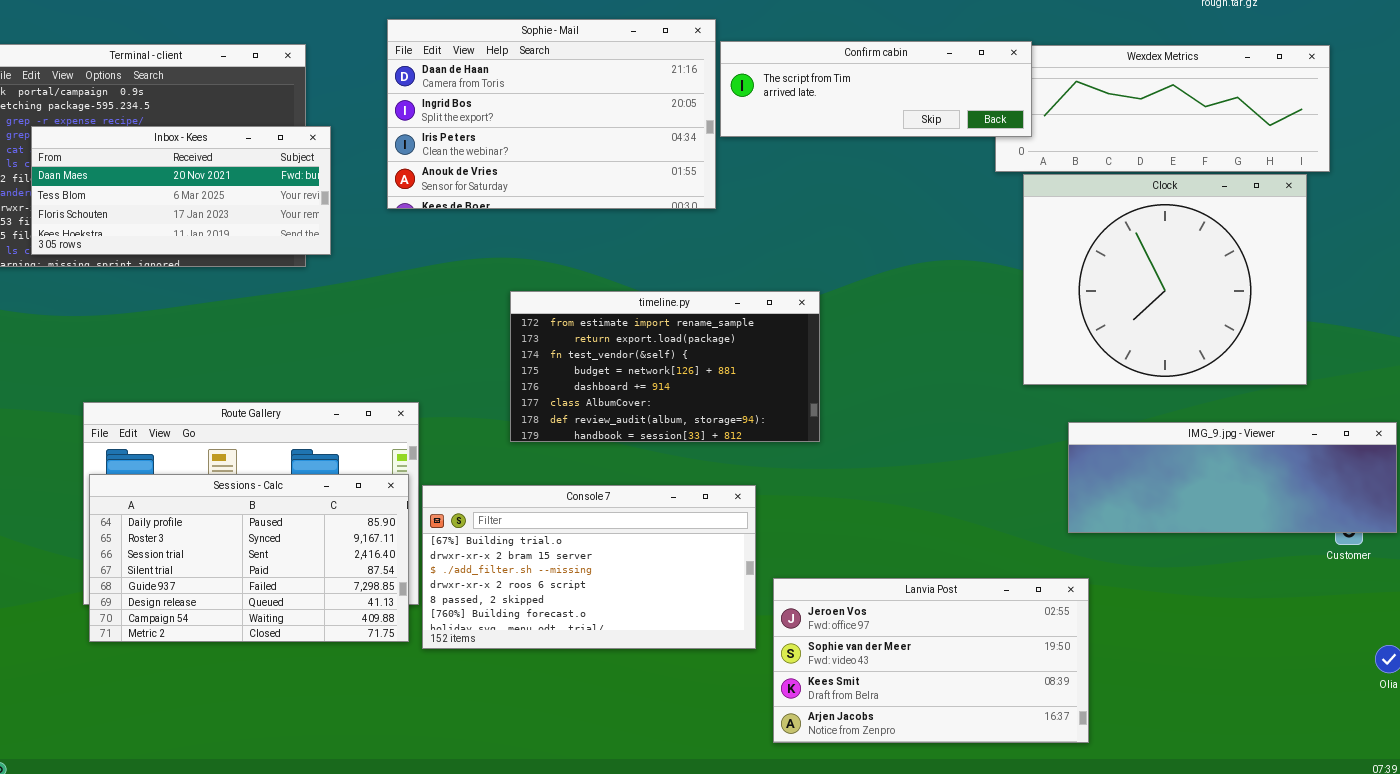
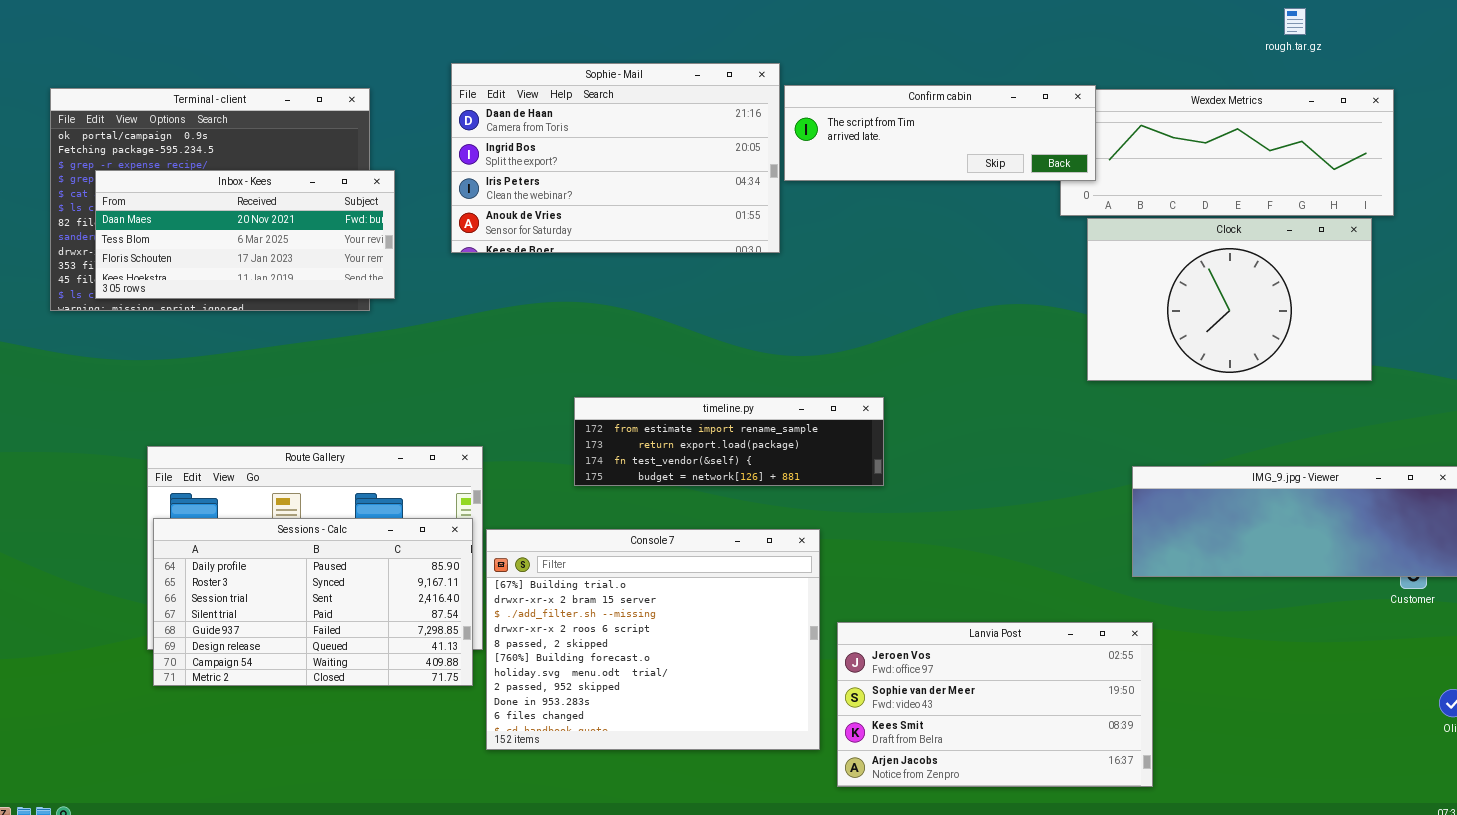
Clock: [1023,174,1307,385] -> [1087,218,1372,381], resized
timeline.py: [510,291,820,442] -> [574,397,884,486], resized
Console 7: [422,485,756,649] -> [486,529,820,750], resized

